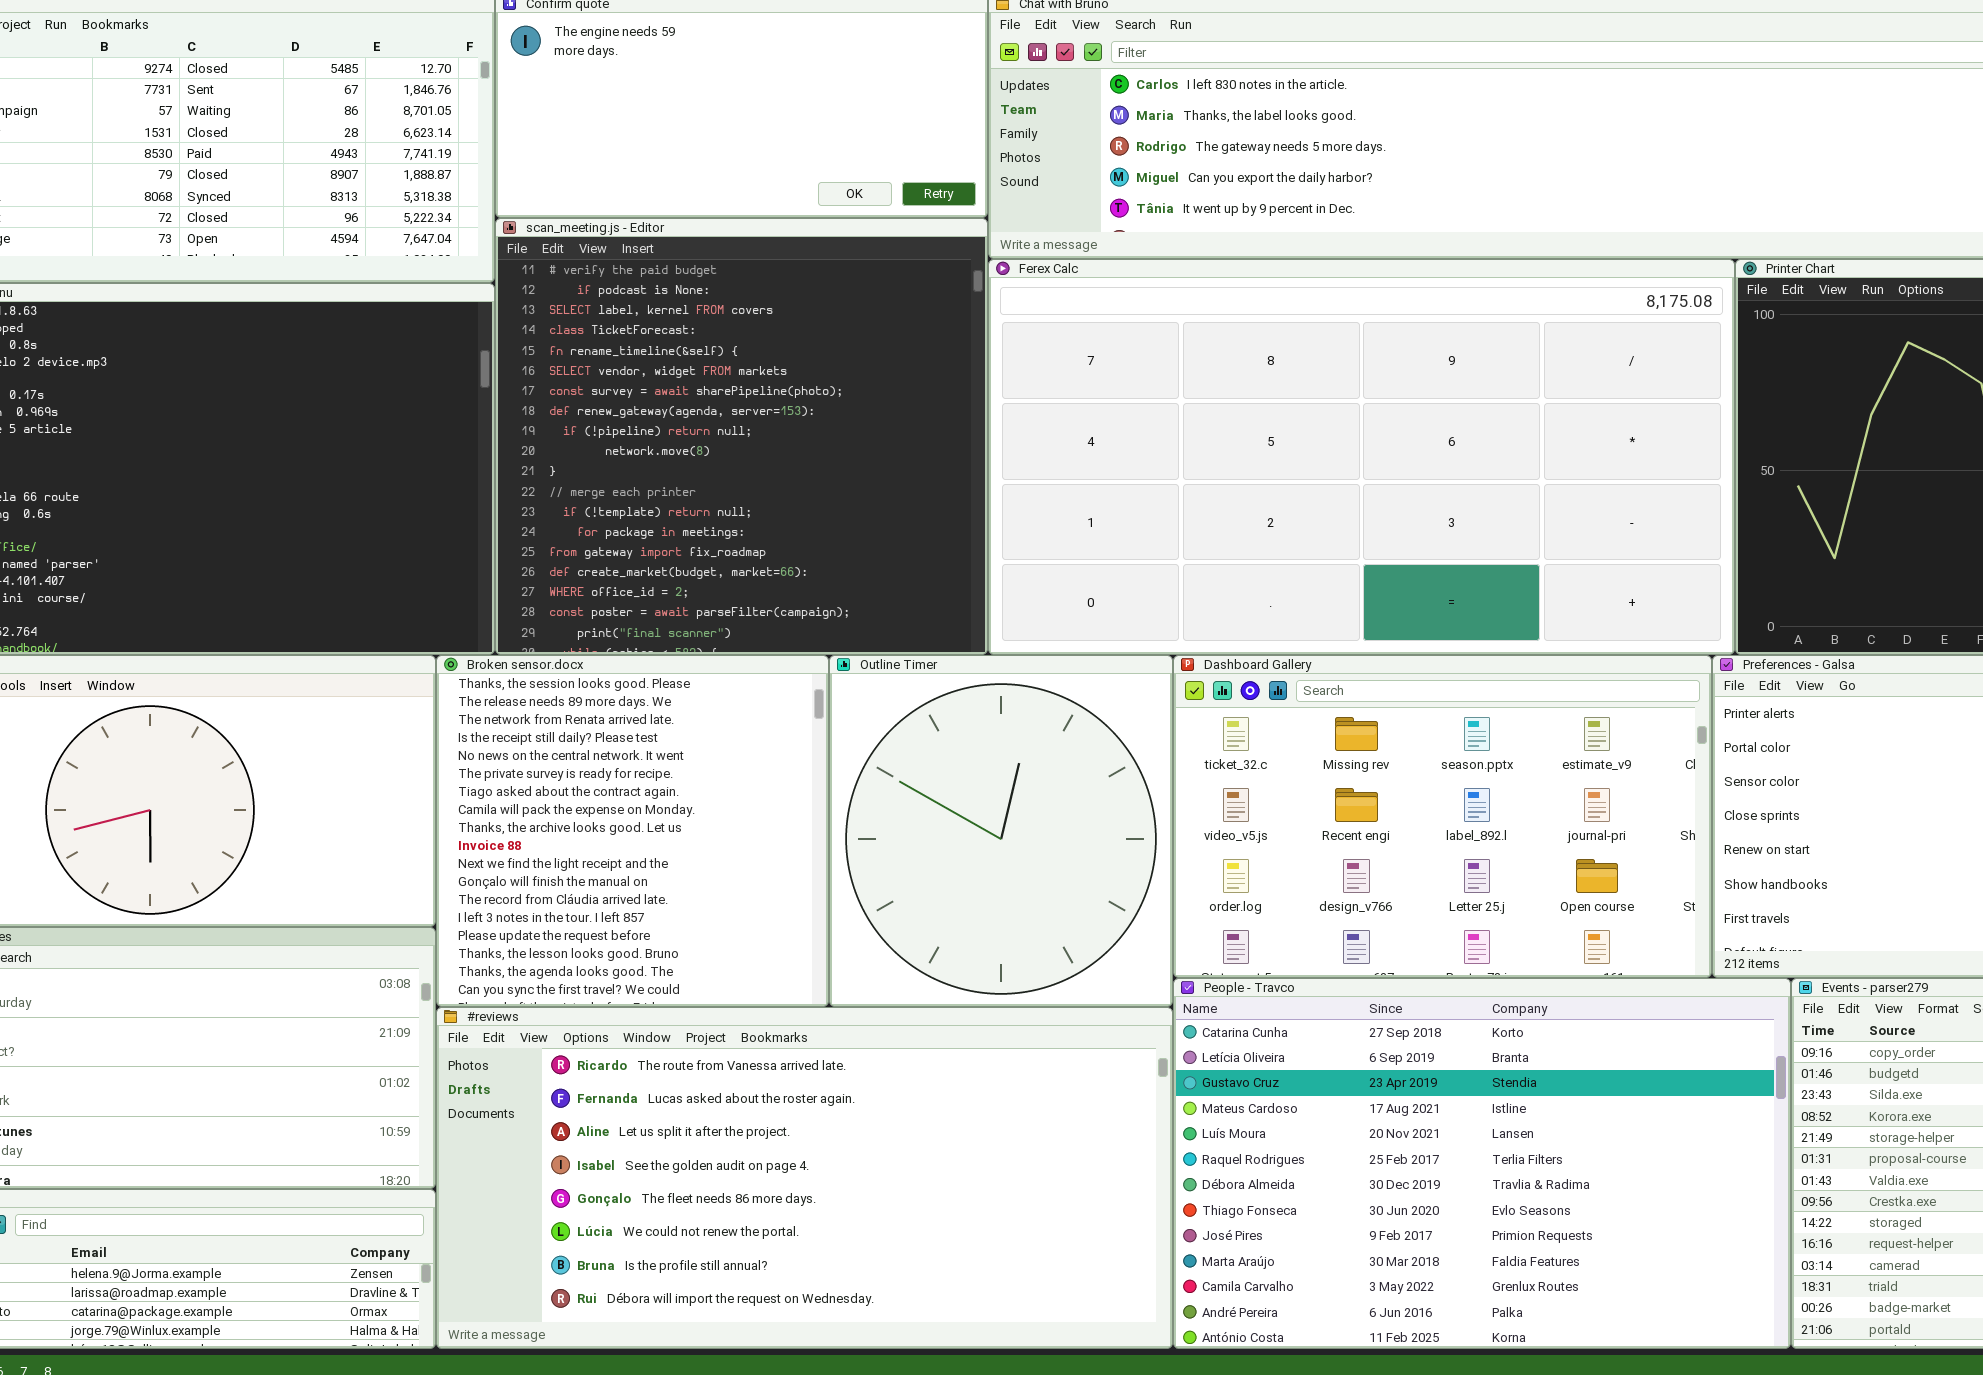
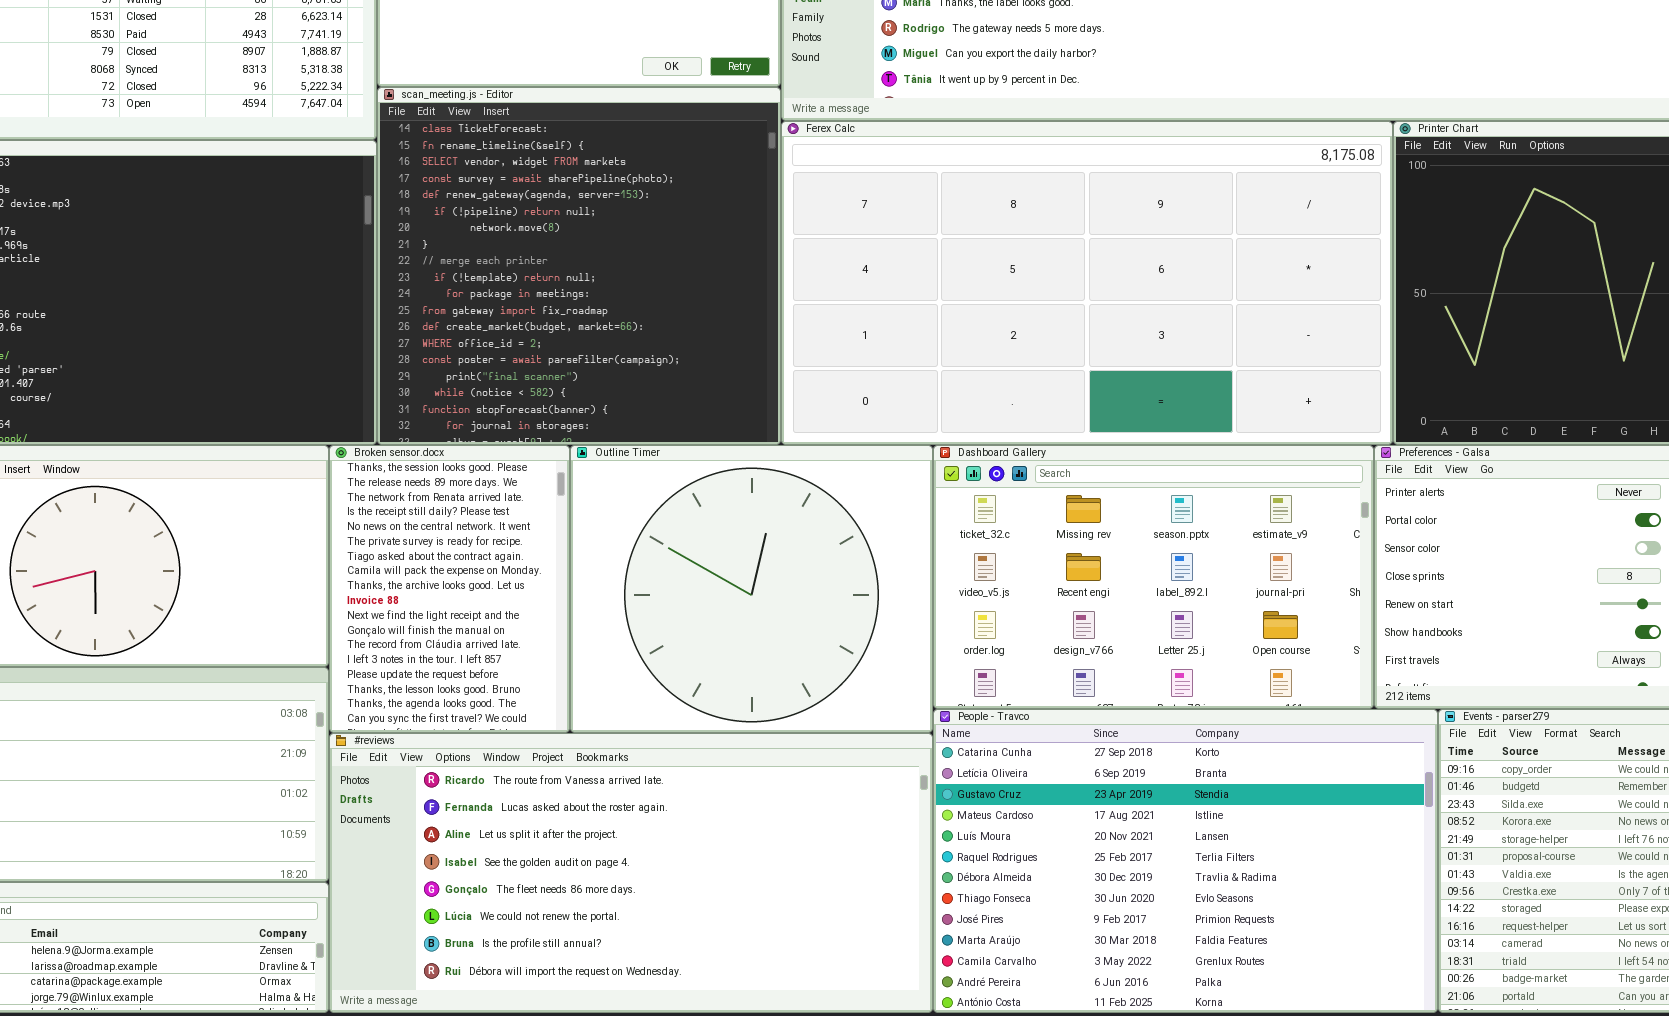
scan_meeting.js - Editor: [495,218,988,655] -> [377,87,781,445], scrolled down 3 rows
Broken sensor.docx: [436,655,829,1007] -> [329,445,570,733], resized
Outline Timer: [829,655,1173,1007] -> [570,445,933,733], resized

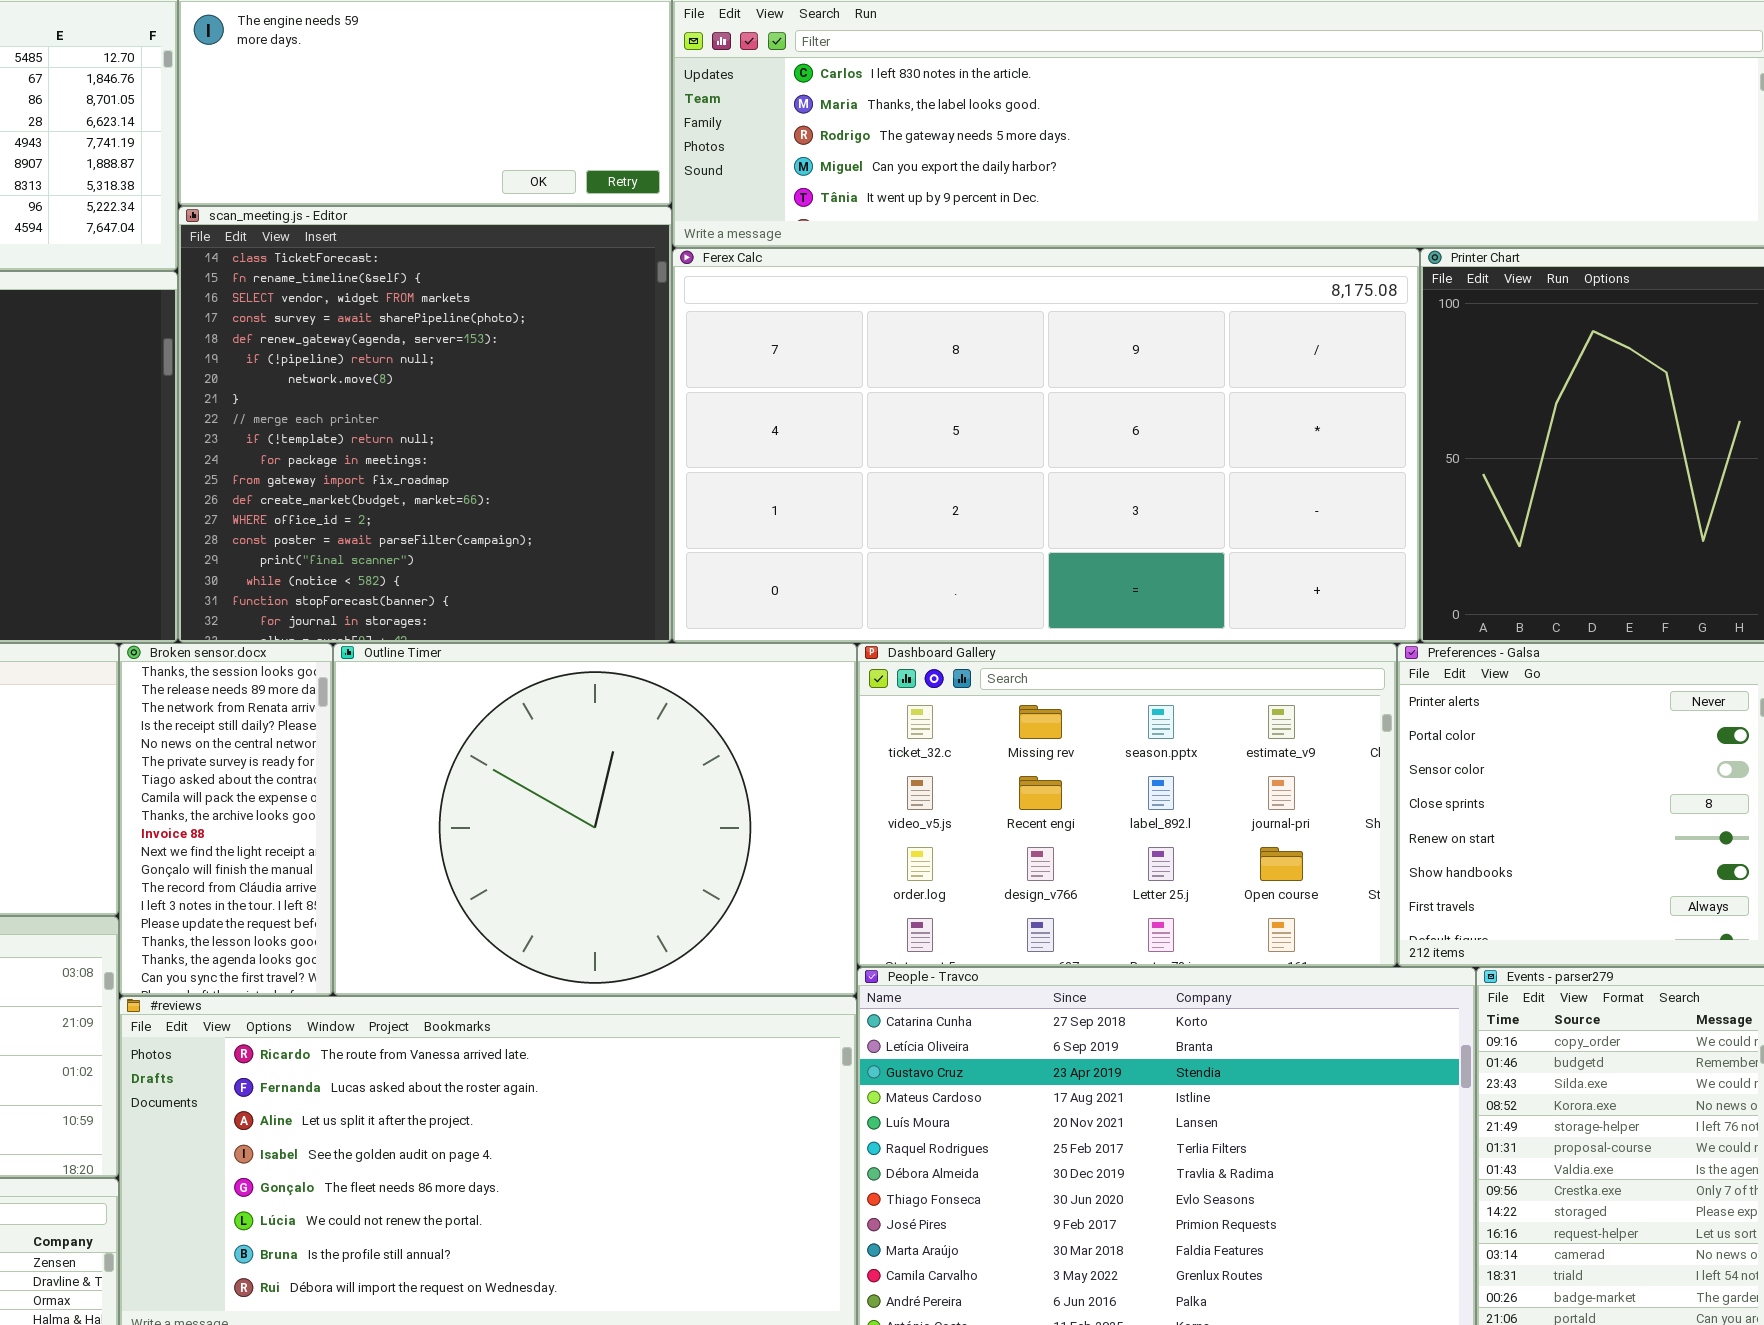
Broken sensor.docx: [329,445,570,733] -> [119,643,333,996], resized
Outline Timer: [570,445,933,733] -> [333,643,857,996], resized

